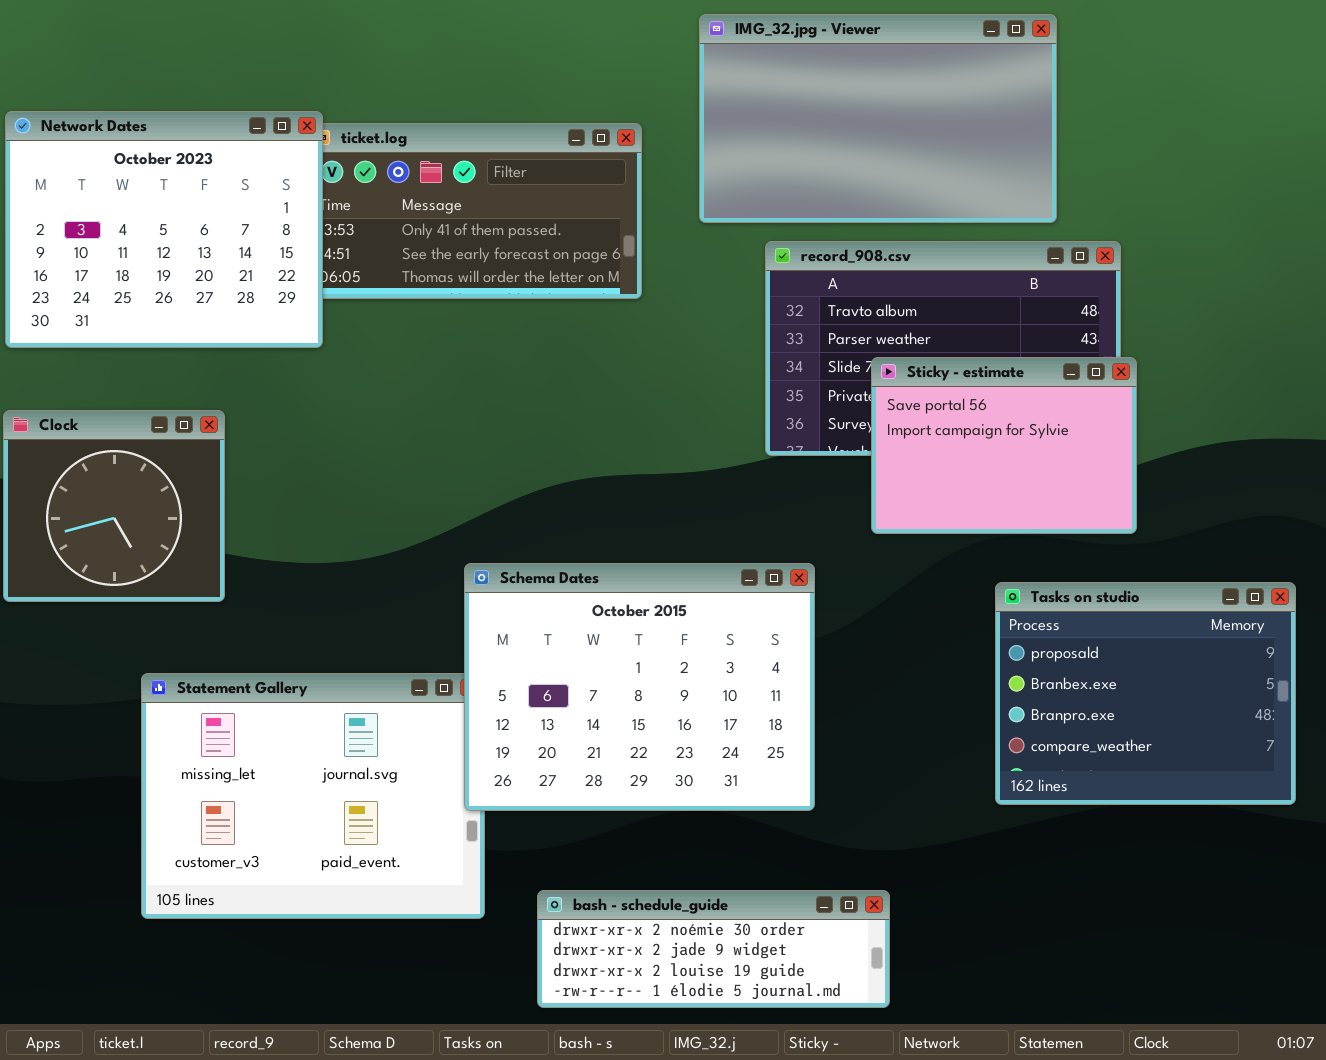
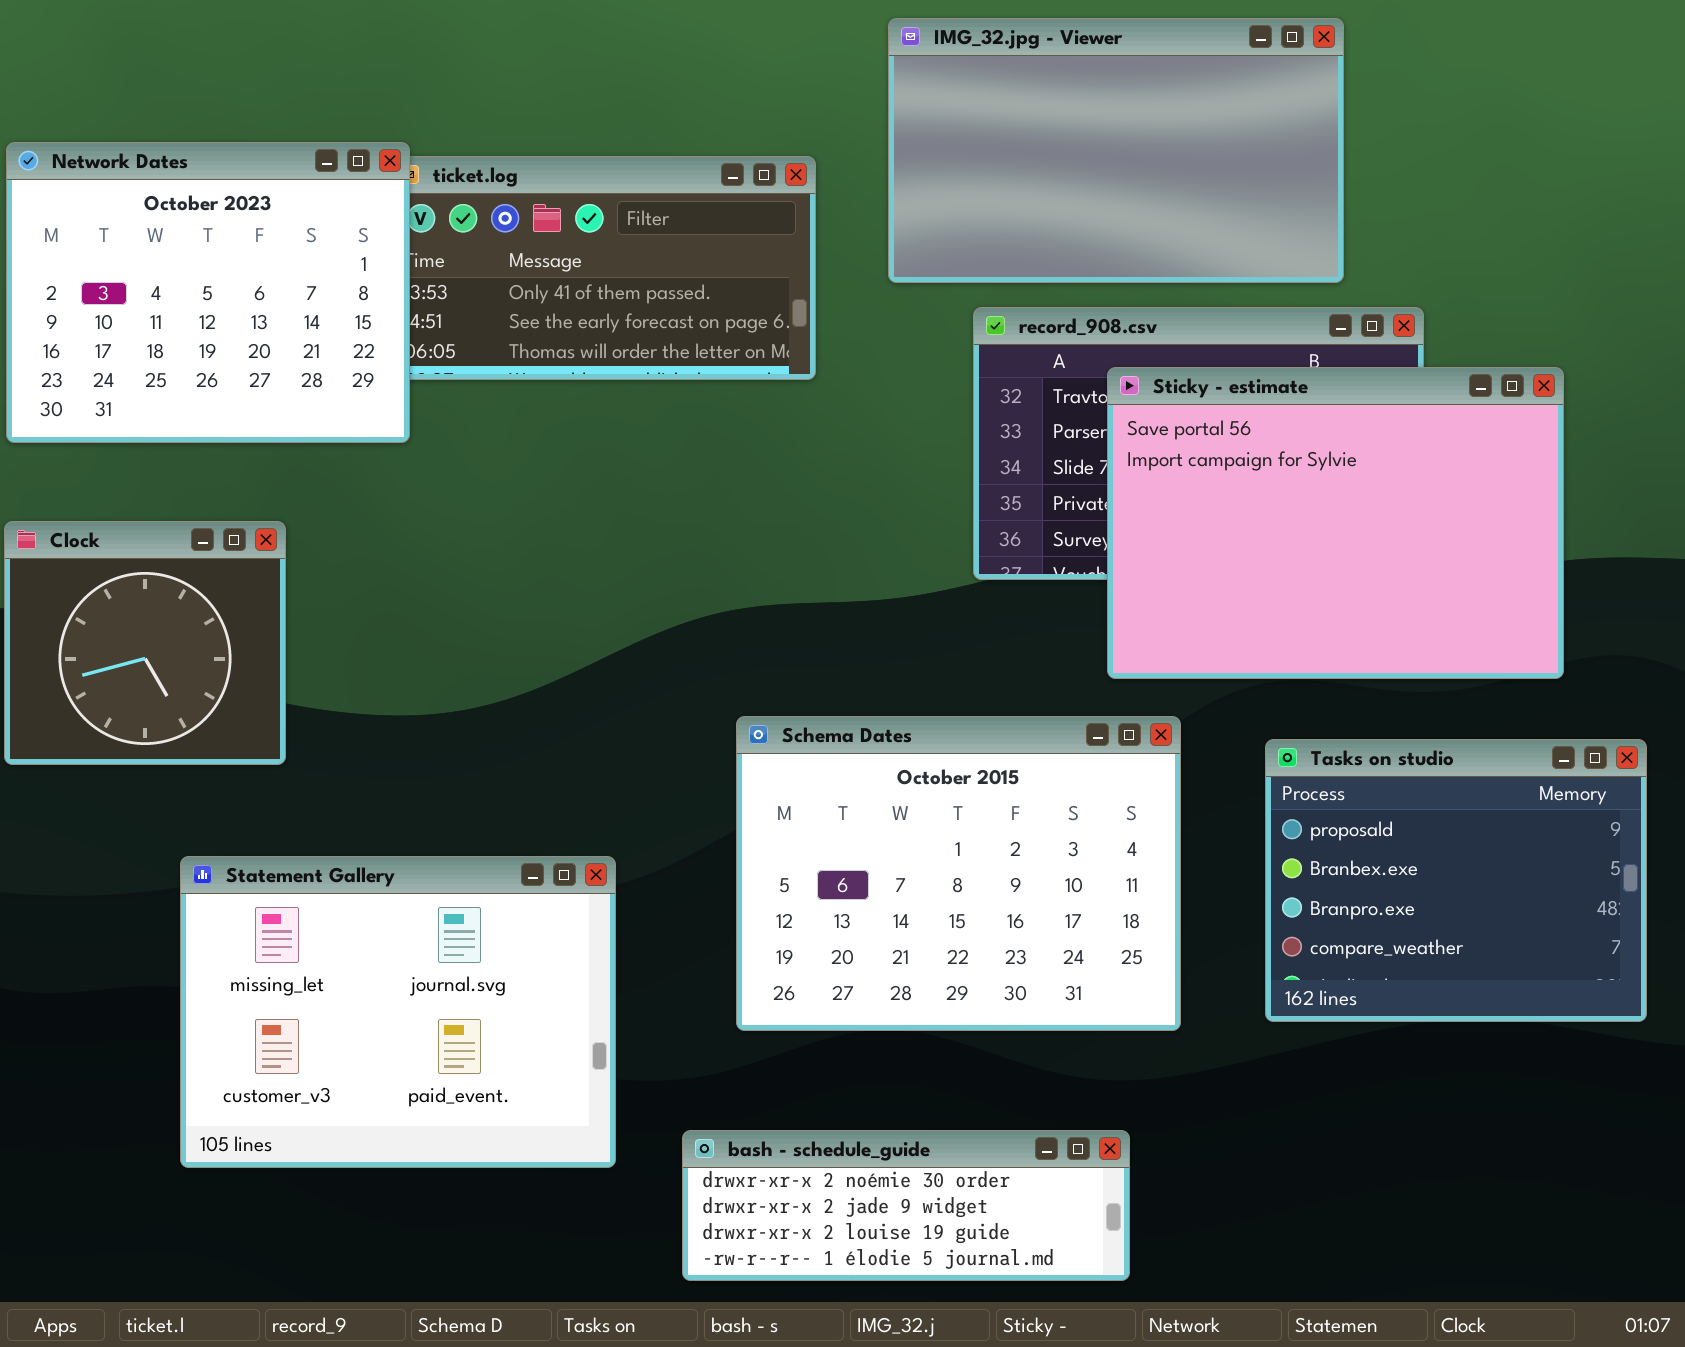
Sticky - estimate: [871,357,1137,534] -> [1107,367,1564,679], resized
Schema Dates: [464,563,815,811] -> [736,716,1181,1031], moved

